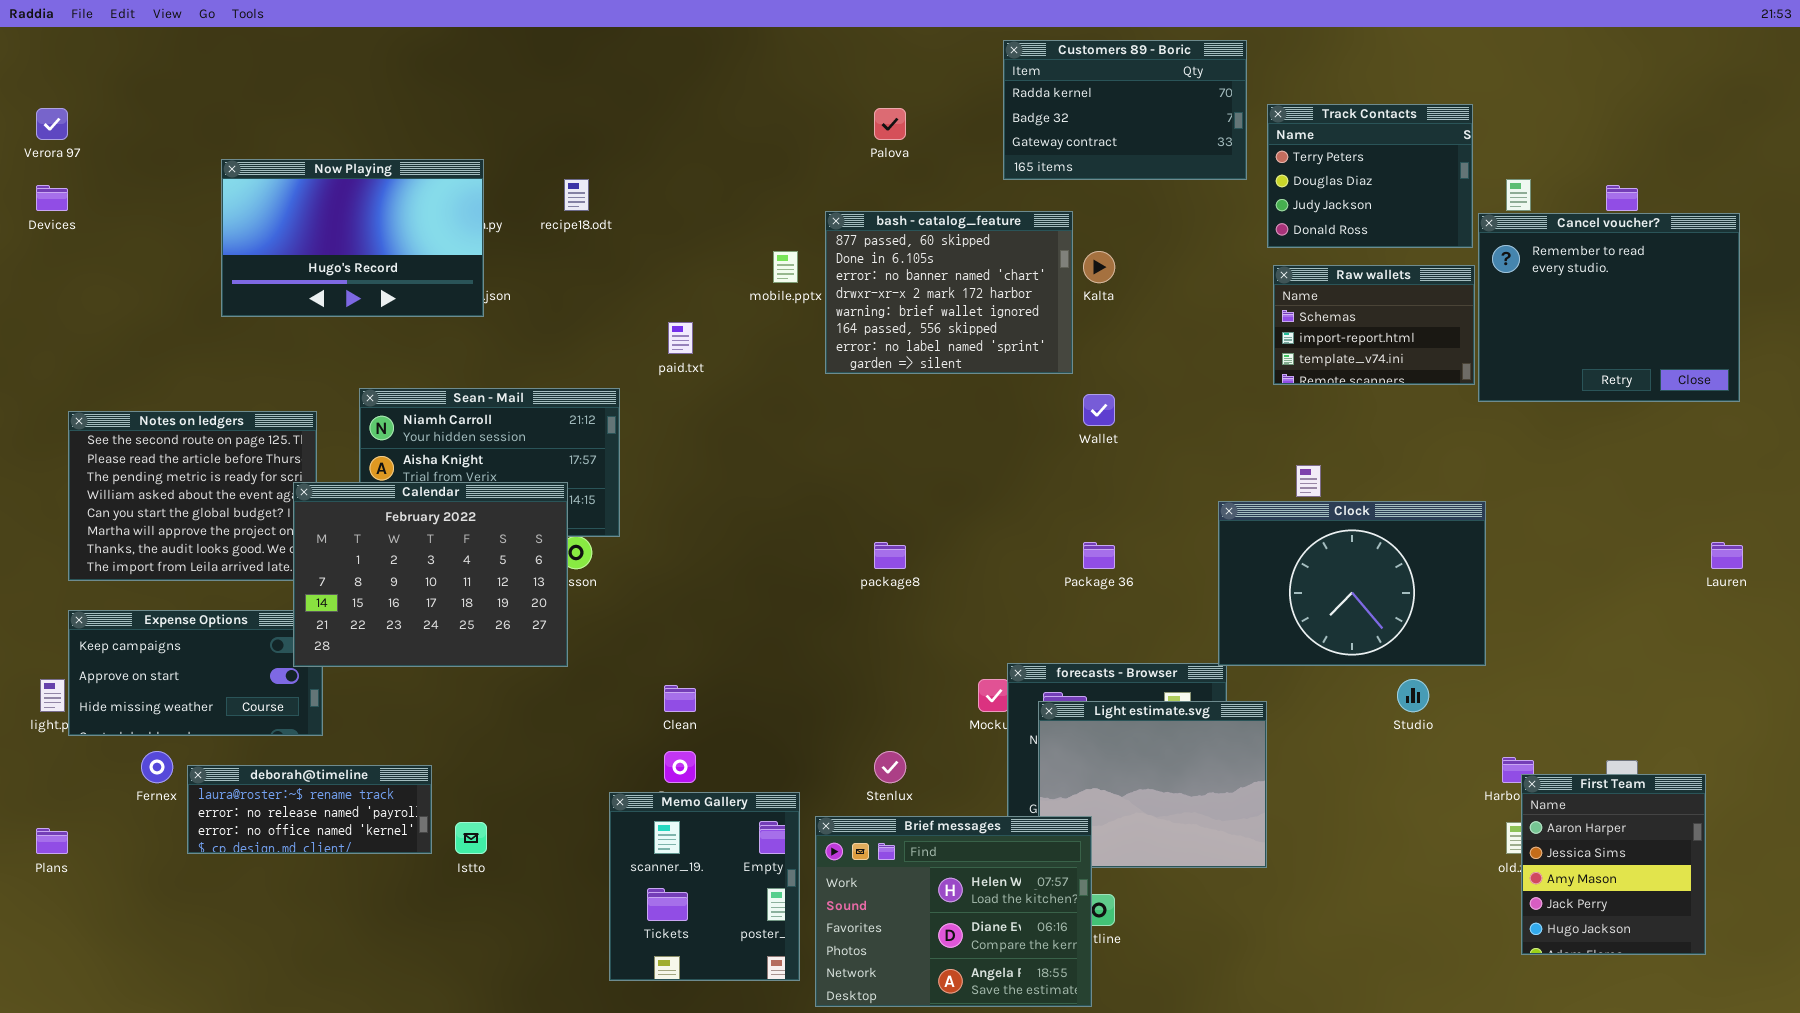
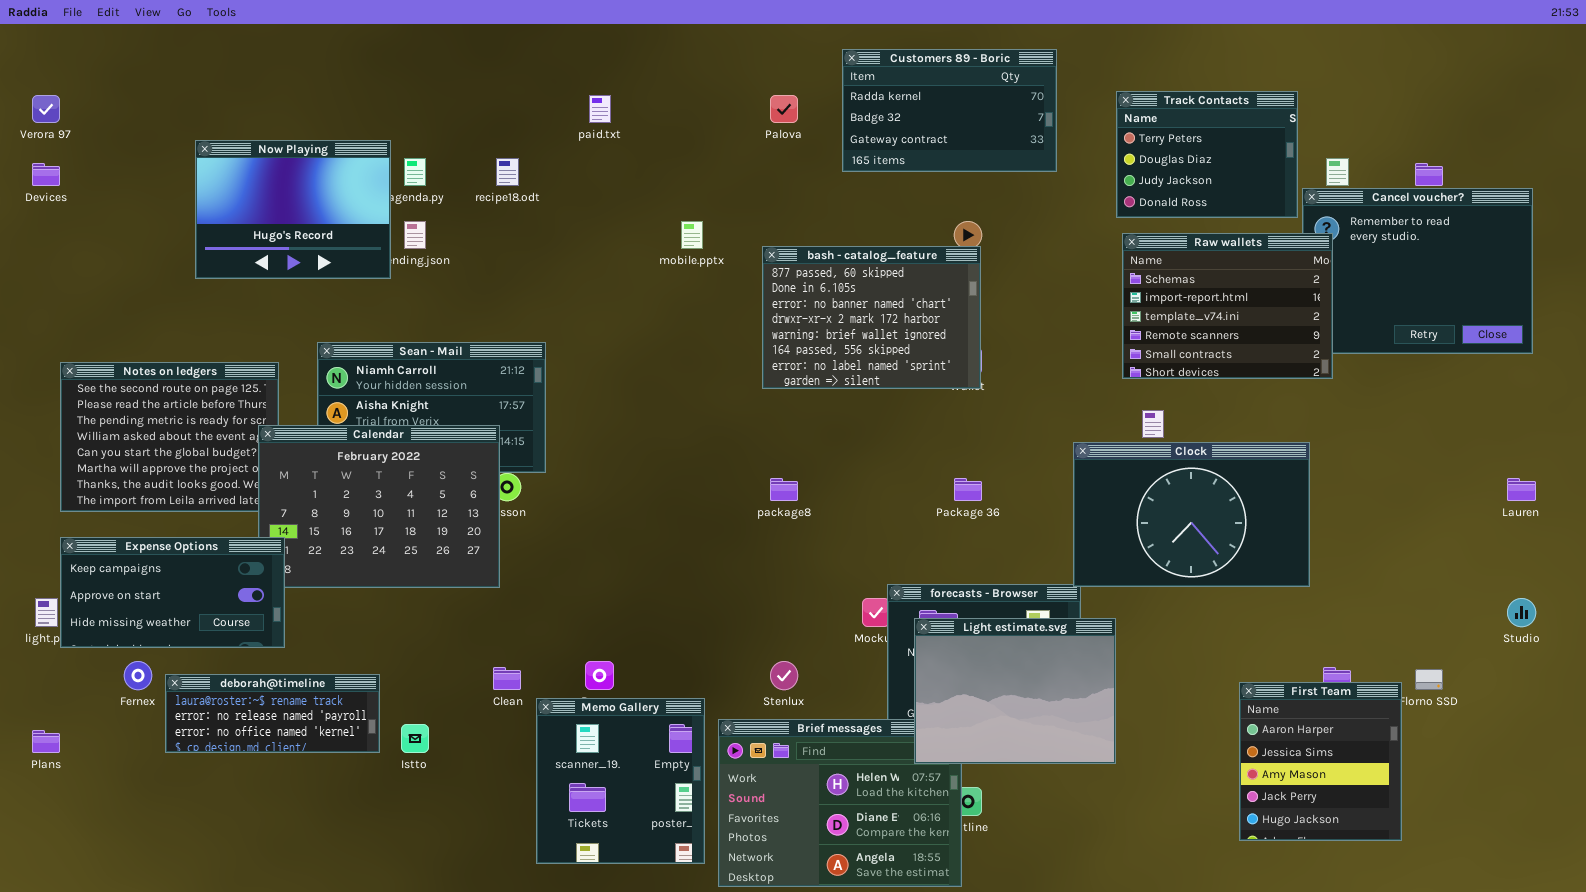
Customers 89 - Boric: [1003,40,1247,180] -> [842,49,1057,172], moved
Now Playing: [221,159,484,317] -> [195,140,391,279], resized
bash - catalog_feature: [825,211,1073,374] -> [762,246,981,389], moved
Raw wallets: [1273,265,1475,385] -> [1122,233,1333,379], resized
paid.txt: [668,322,693,354] -> [589,95,611,123], moved
Expense Options: [68,610,323,736] -> [60,537,285,648], raised
Studio: [1397,679,1429,712] -> [1507,598,1536,627], moved
Clean: [664,685,696,712] -> [493,667,521,690], moved
Light estimate.svg: [1038,701,1267,868] -> [914,618,1116,764], raised
First Team: [1521,774,1706,955] -> [1239,682,1402,841], moved

